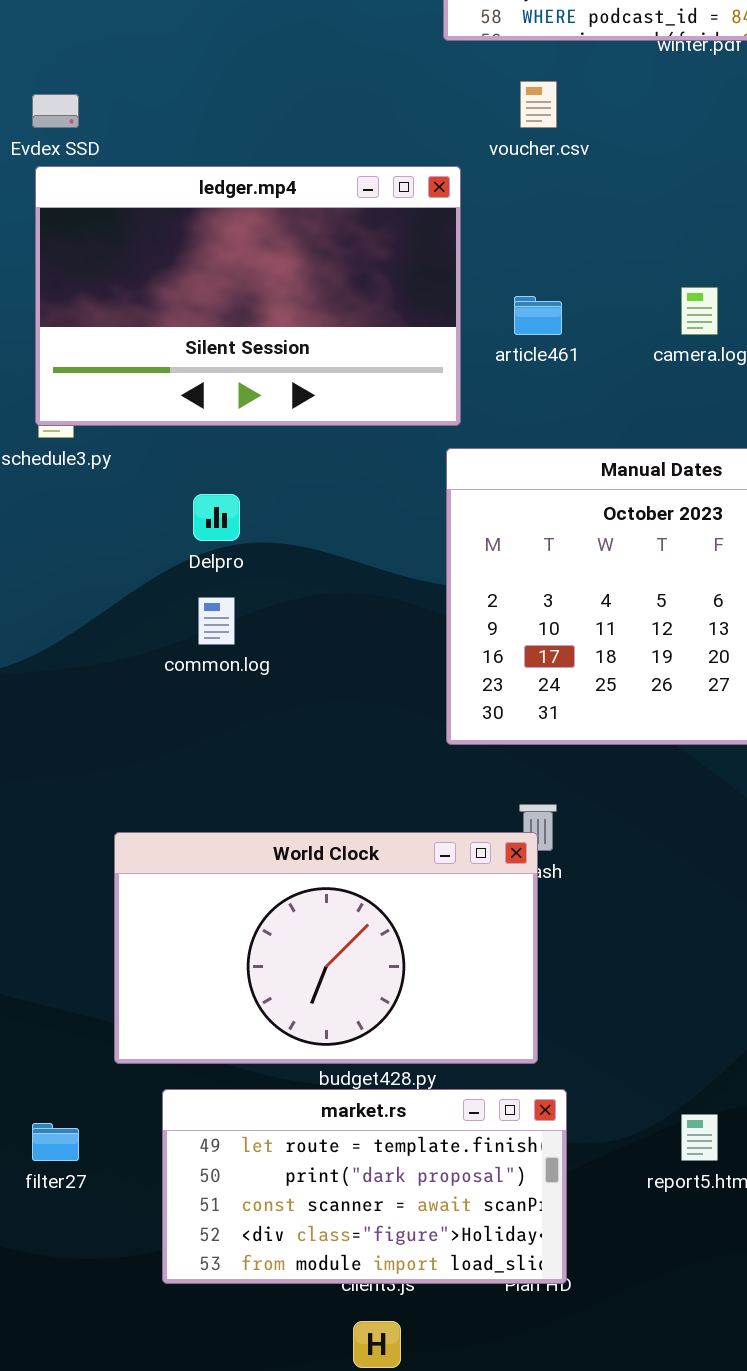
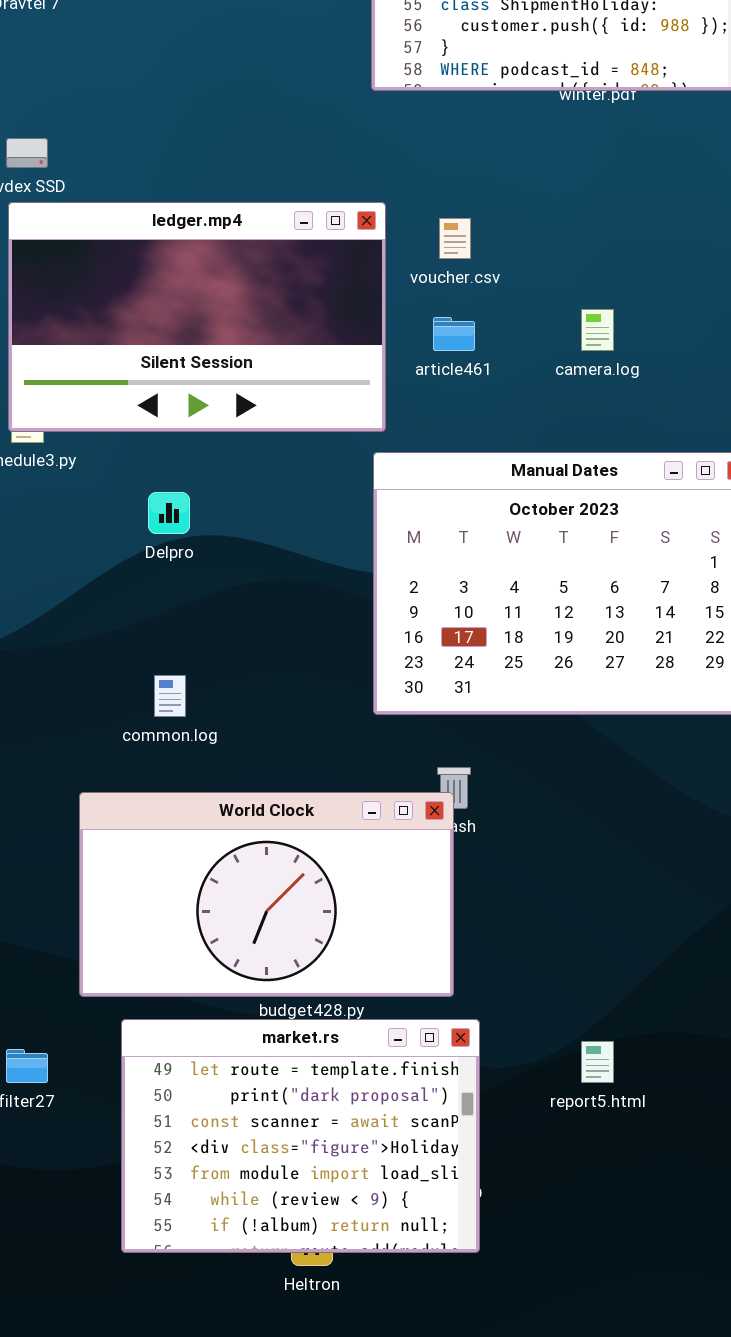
voucher.csv: [520,81,557,128] -> [439,218,471,259], moved
common.log: [198,597,235,645] -> [154,675,186,717], moved
market.rs: [162,1089,567,1284] -> [121,1019,480,1253], resized

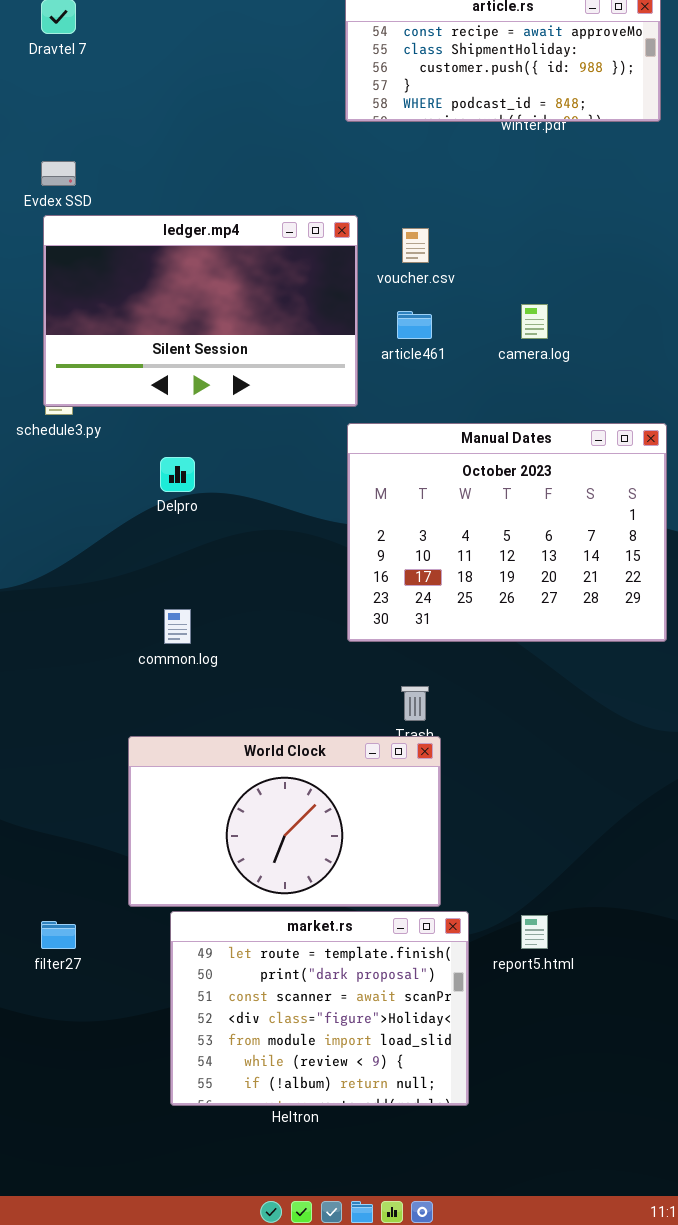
World Clock: [79,792,454,997] -> [128,736,441,907], moved
market.rs: [121,1019,480,1253] -> [170,911,469,1106], moved

